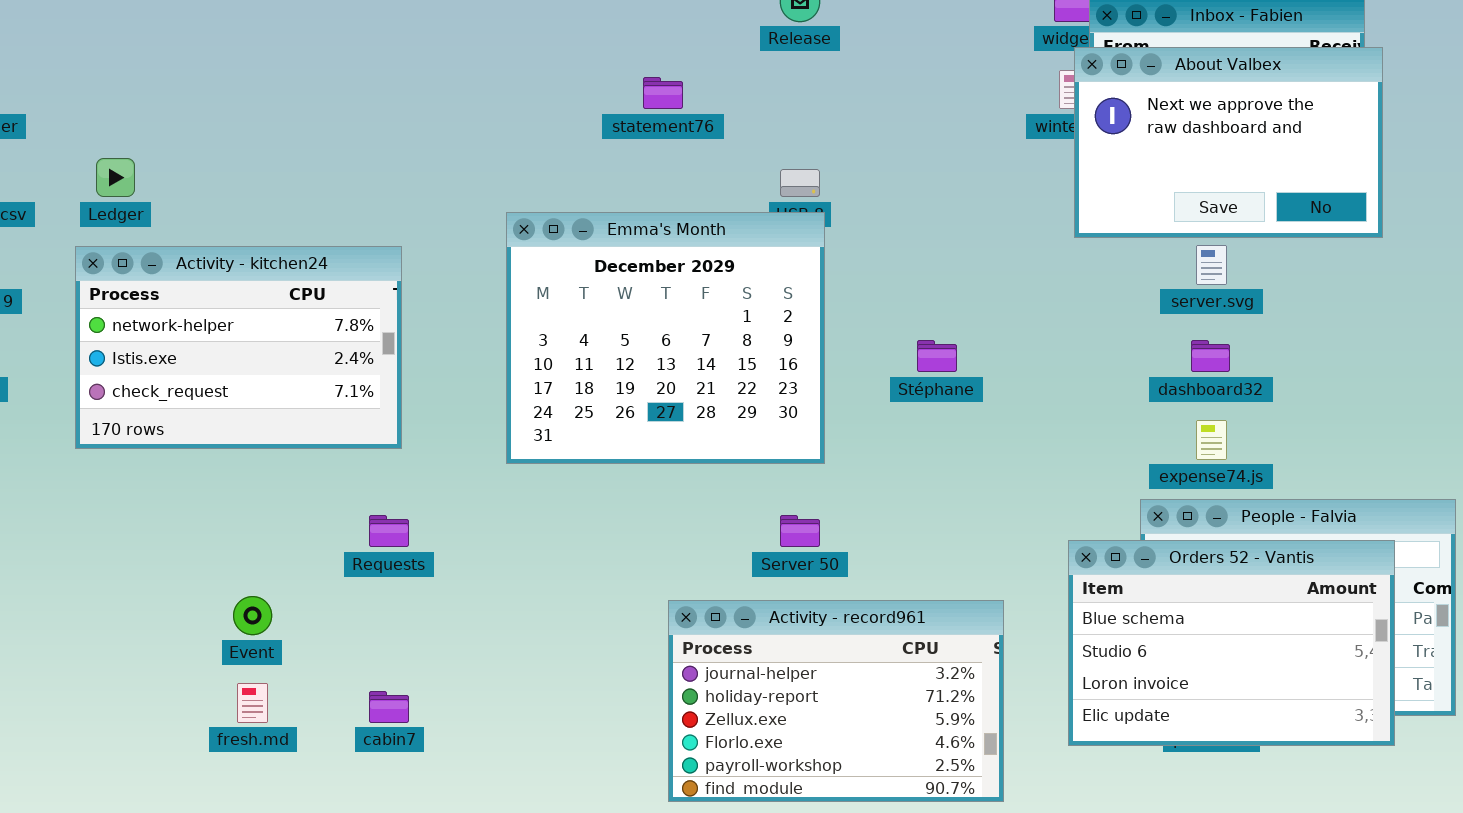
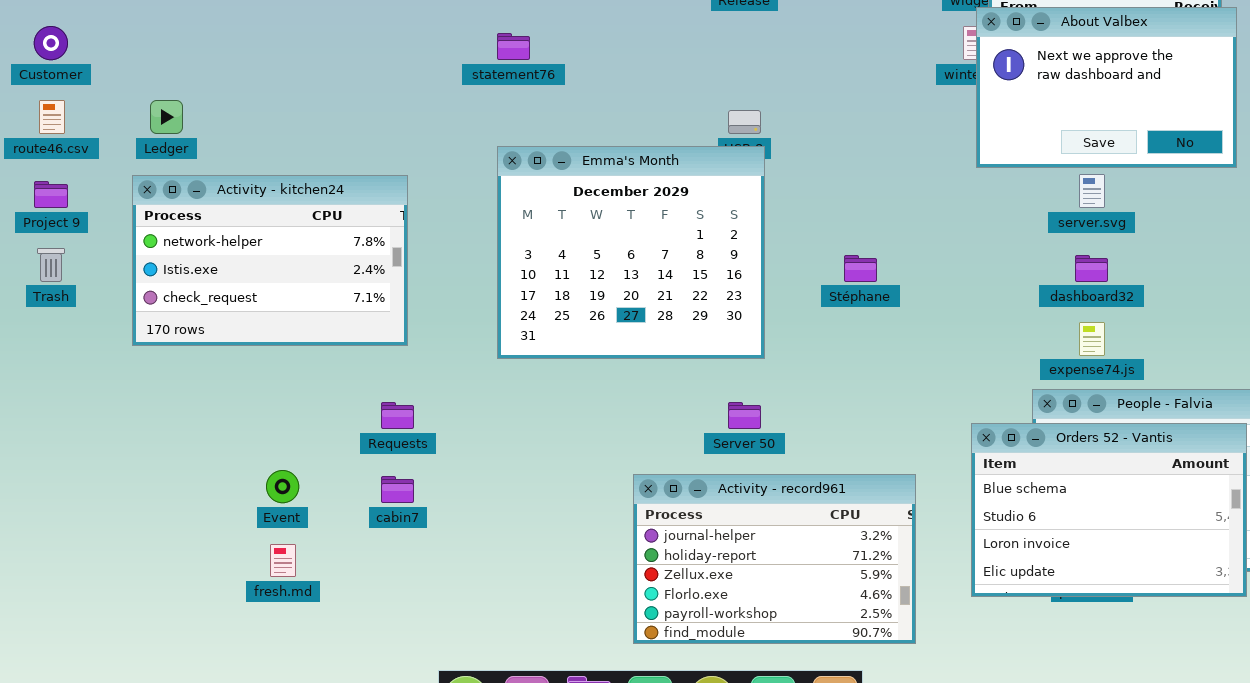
statement76: [643,77,683,109] -> [497,33,530,60], moved
cabin7: [369,691,409,723] -> [381,476,414,503], moved

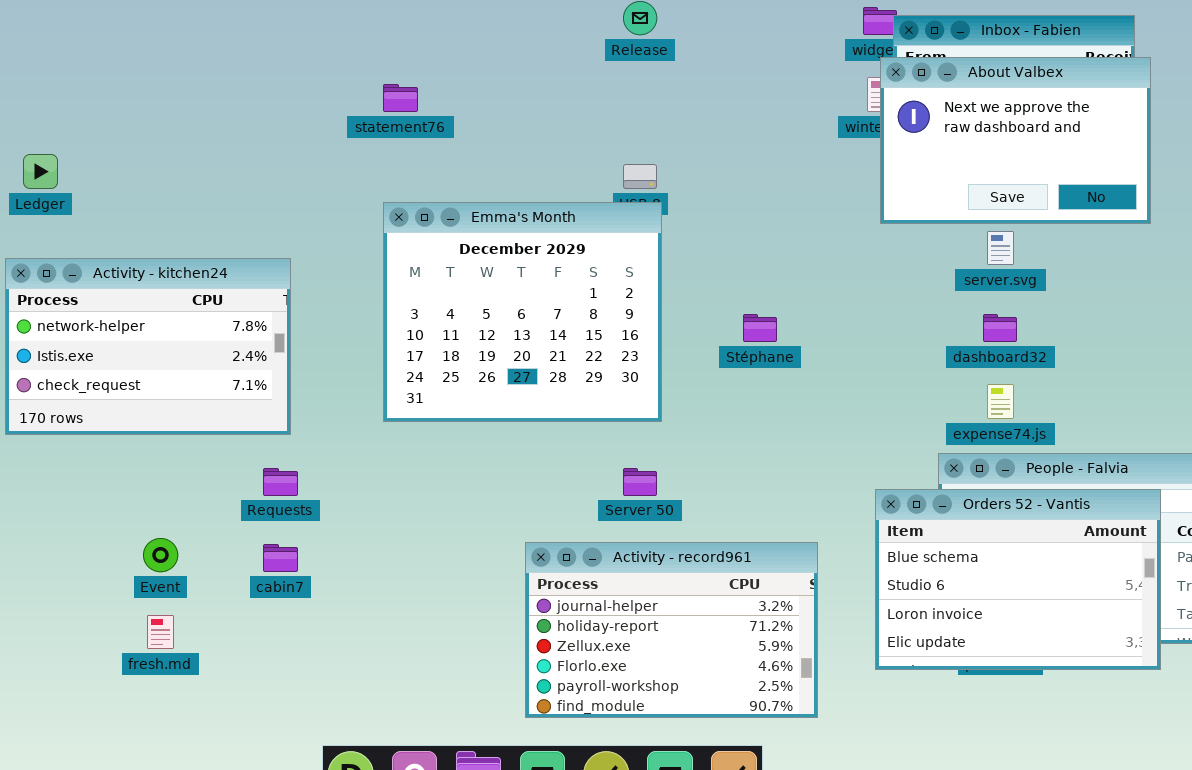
Activity - kitchen24: [132,175,408,346] -> [5,258,291,435], moved

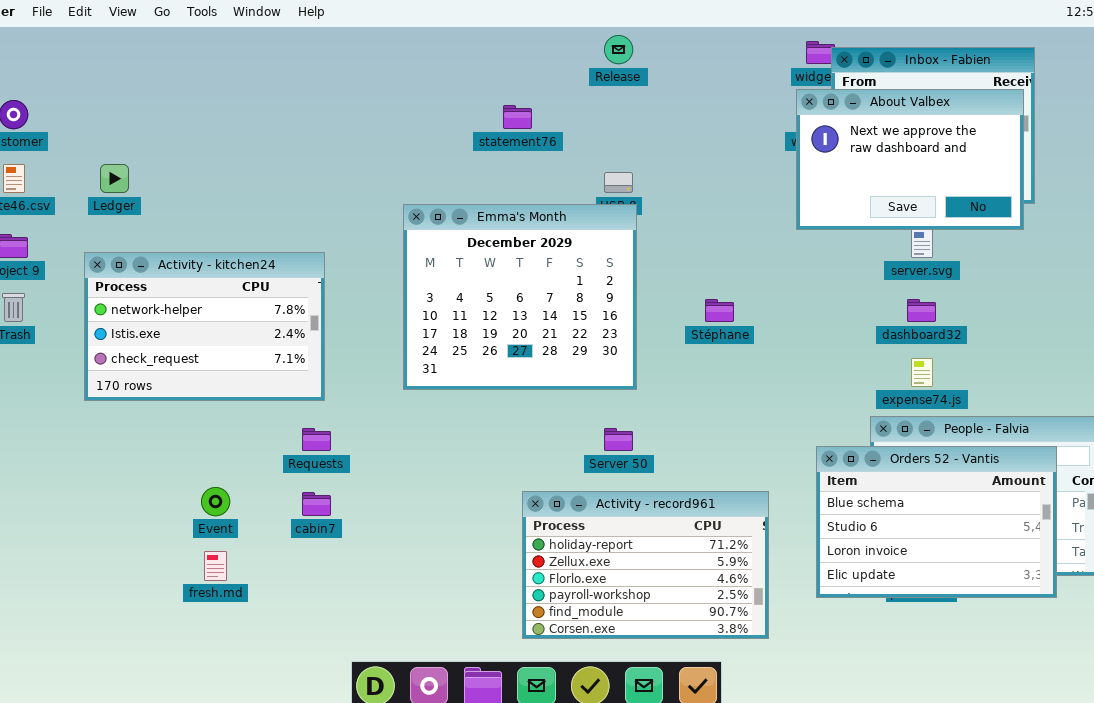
About Valbex: [880,57,1151,224] -> [796,89,1024,230], moved
statement76: [383,84,418,112] -> [503,105,532,129], moved
Activity - record961: [525,542,818,718] -> [522,491,769,639], scrolled down 1 row

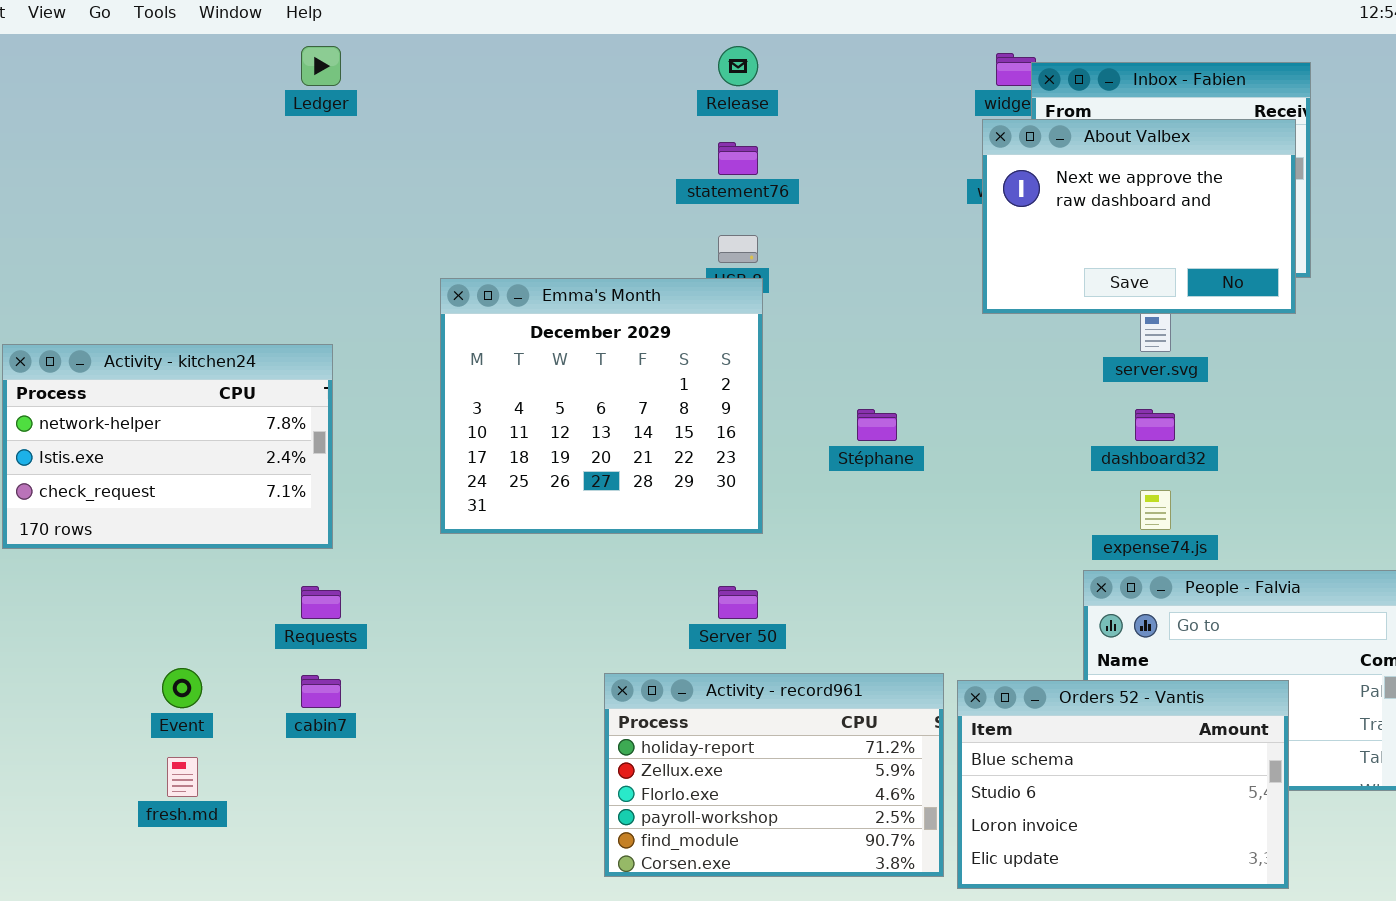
statement76: [503,105,532,129] -> [718,142,758,175], moved
Ledger: [100,164,129,193] -> [301,46,341,86], moved
Orders 52 - Vantis: [816,446,1057,598] -> [957,680,1289,889], moved

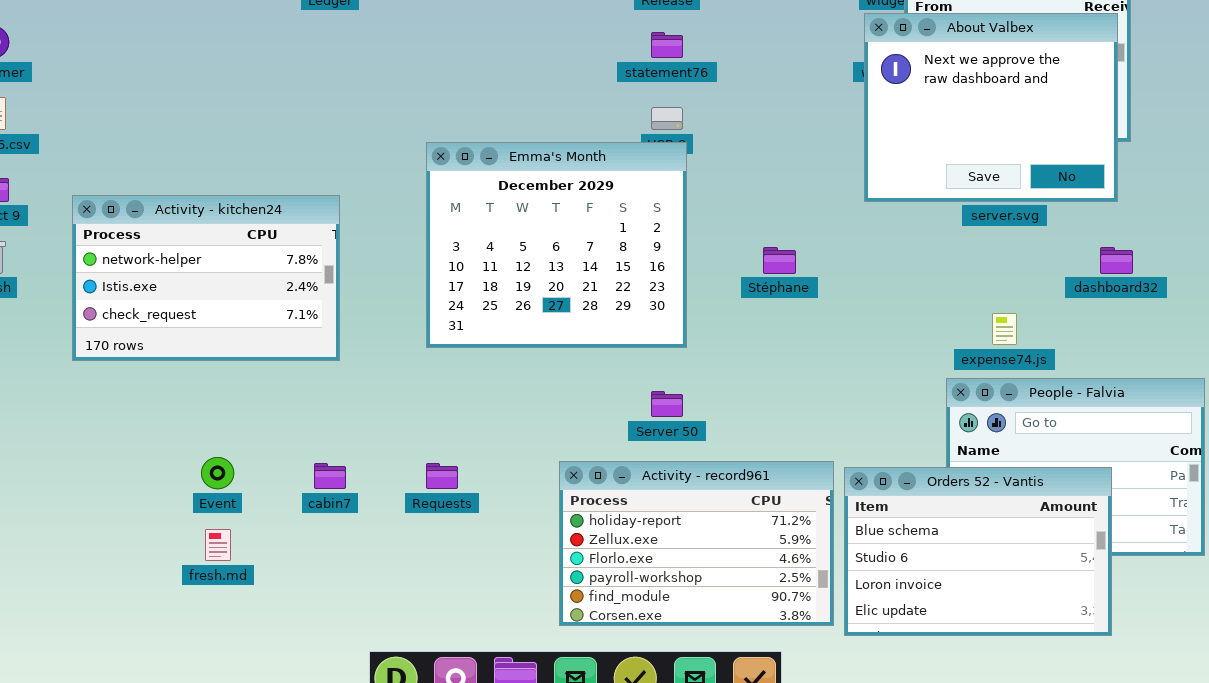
About Valbex: [982,119,1296,314] -> [864,13,1118,202], resized
dashboard32: [1135,409,1175,441] -> [1100,247,1133,274], moved
Requests: [301,586,341,619] -> [426,463,458,489], moved

